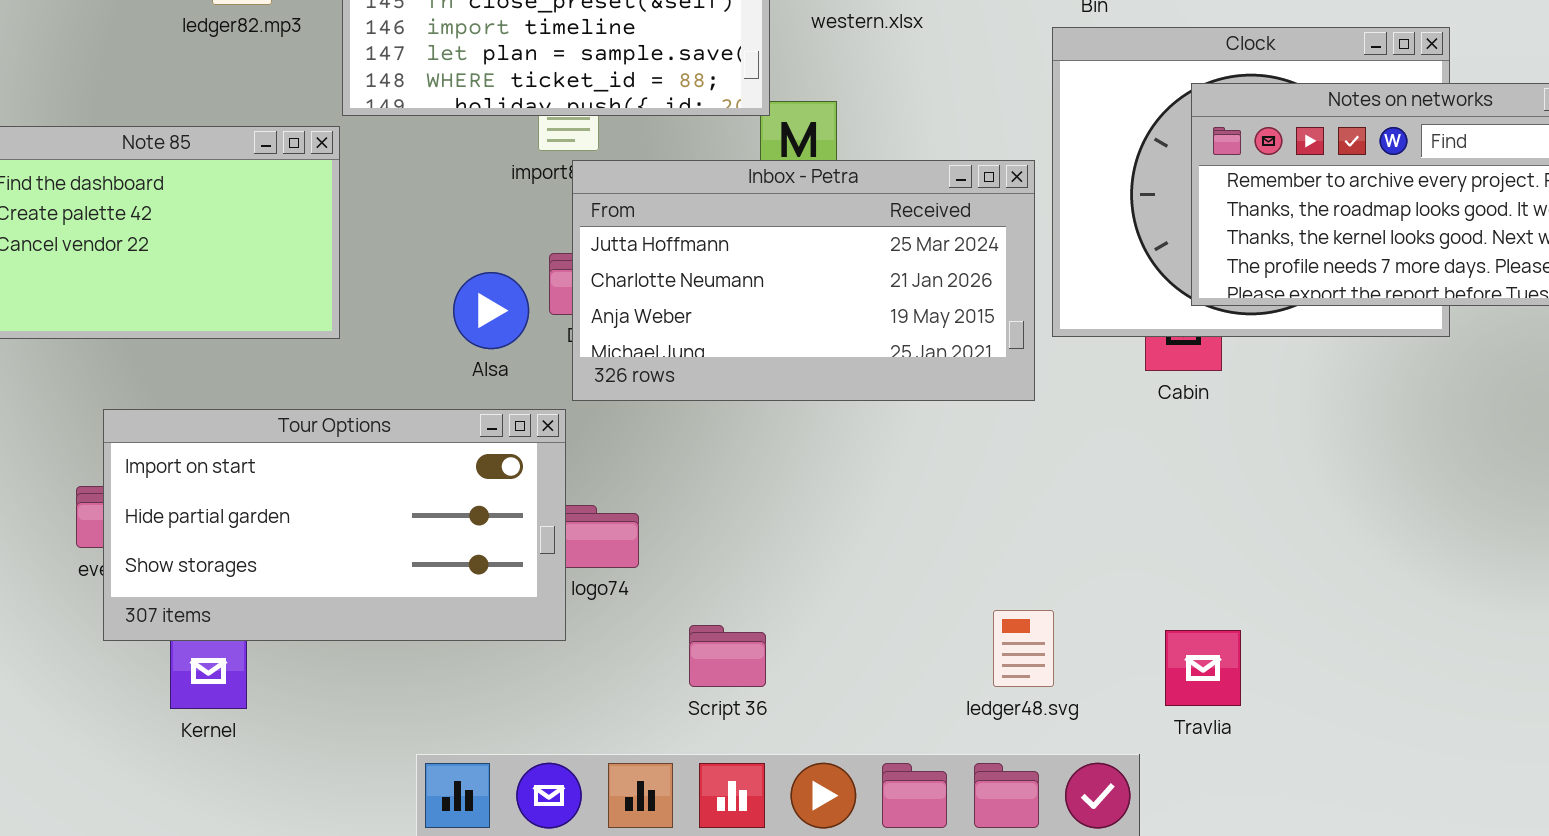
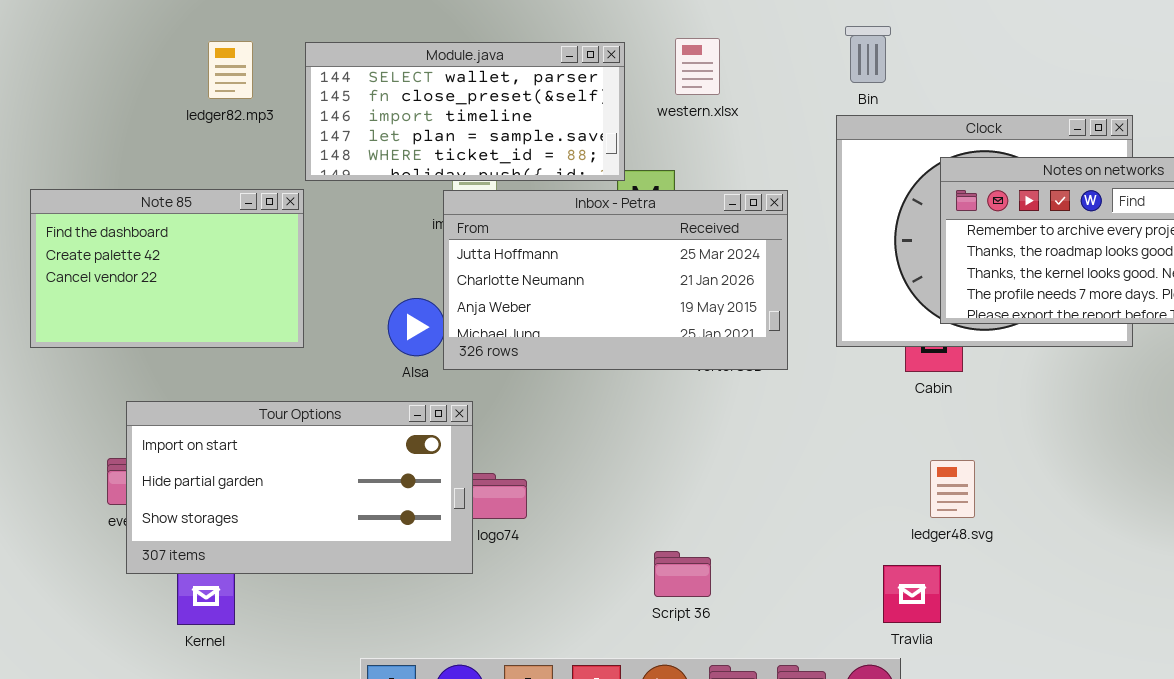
Inbox - Petra: [572,160,1035,401] -> [443,190,788,370], moved
ledger48.svg: [993,610,1054,687] -> [930,460,975,518], moved
Script 36: [689,625,766,687] -> [654,551,711,597], moved
Travlia: [1165,630,1241,706] -> [883,565,941,623], moved

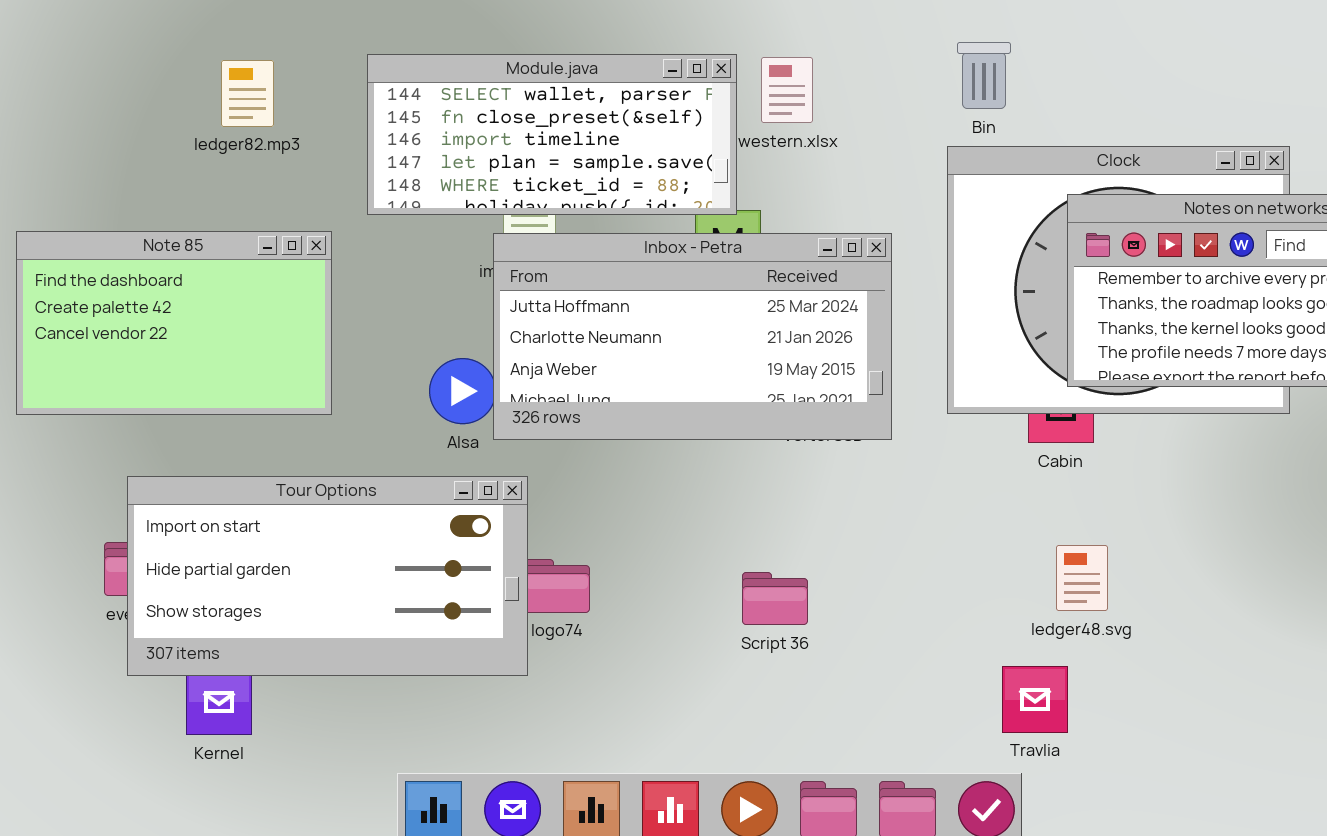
Module.java: [305,42,625,181] -> [367,54,737,215], moved
Script 36: [654,551,711,597] -> [742,572,808,625], moved

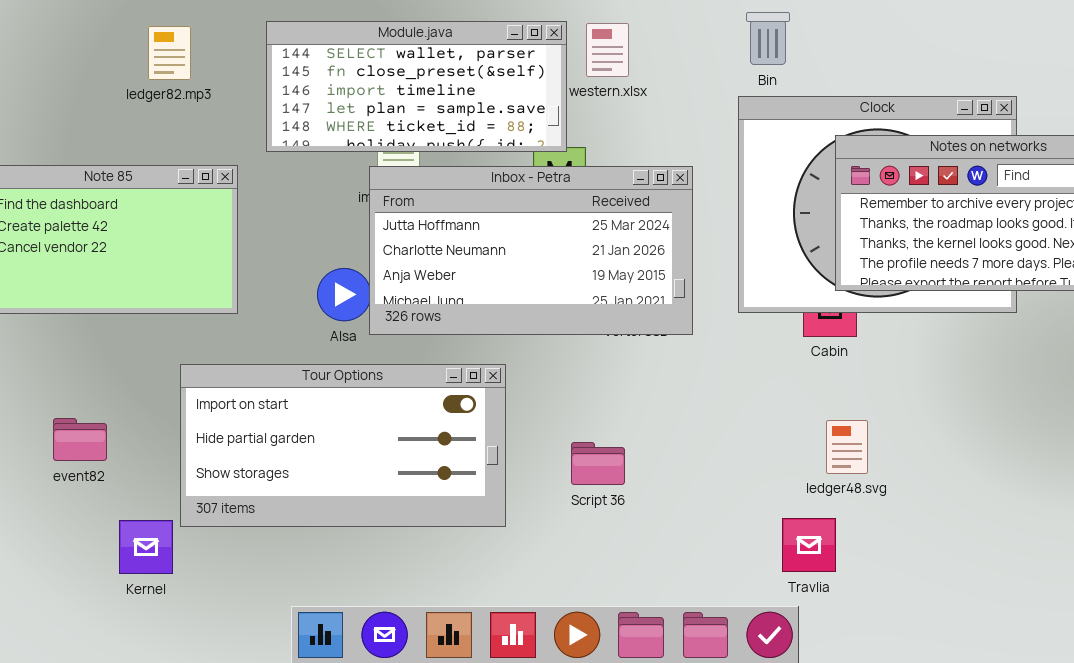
Tour Options: [127,476,528,676] -> [180,364,506,527], moved

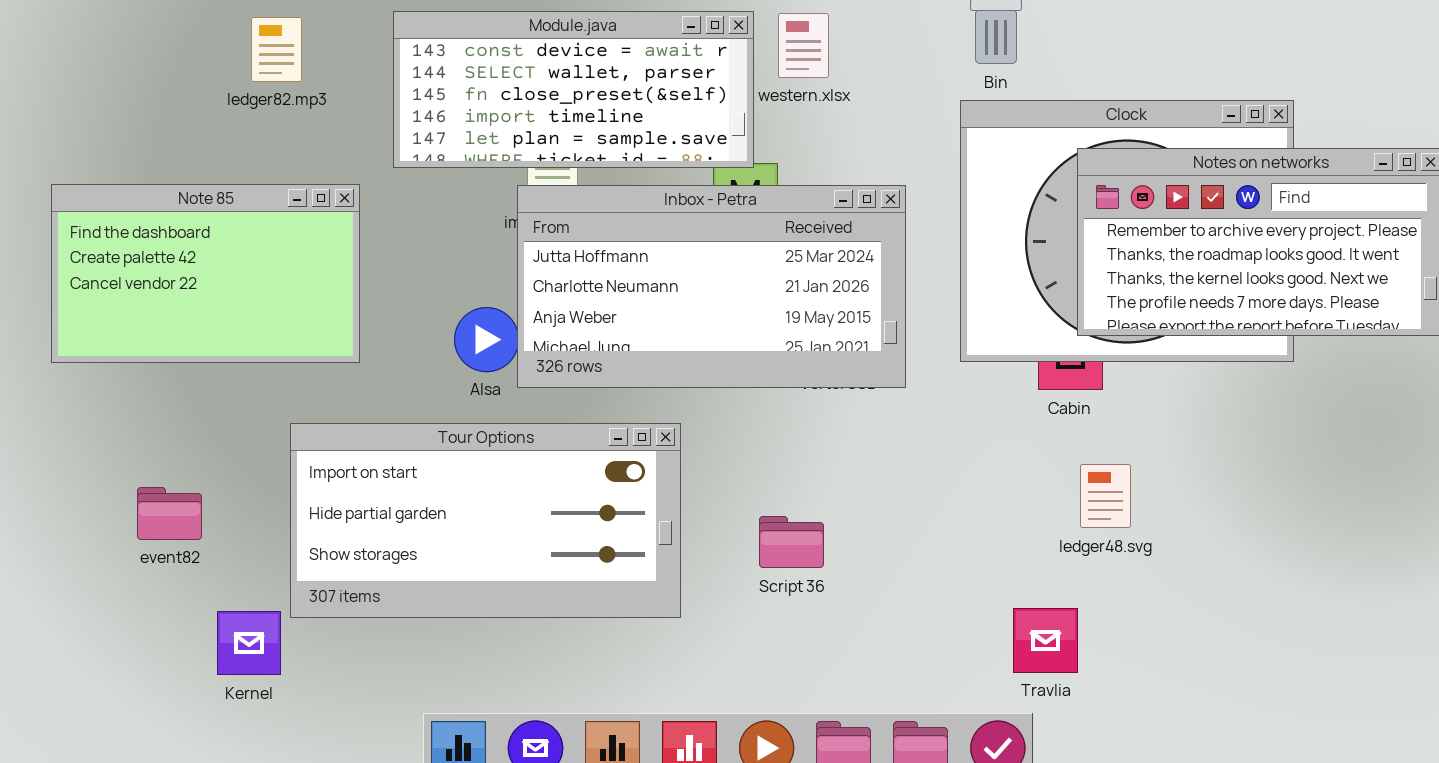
Module.java: [266,21,567,152] -> [393,11,754,168], scrolled up 1 row
ledger48.svg: [826,420,868,474] -> [1080,464,1131,528], moved

